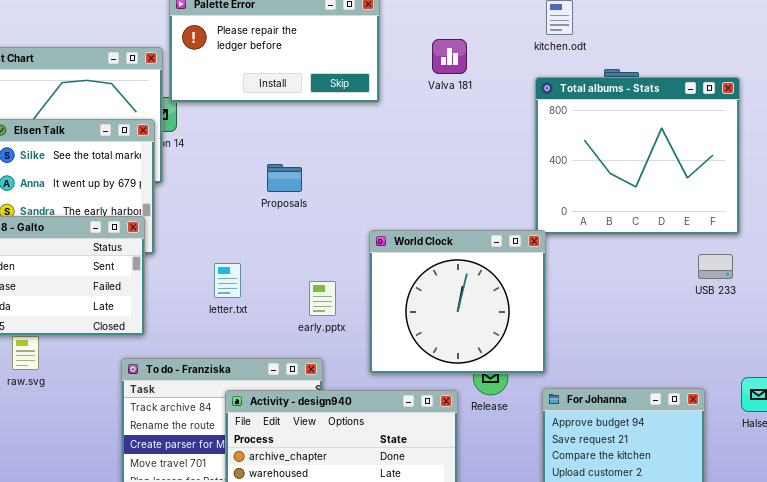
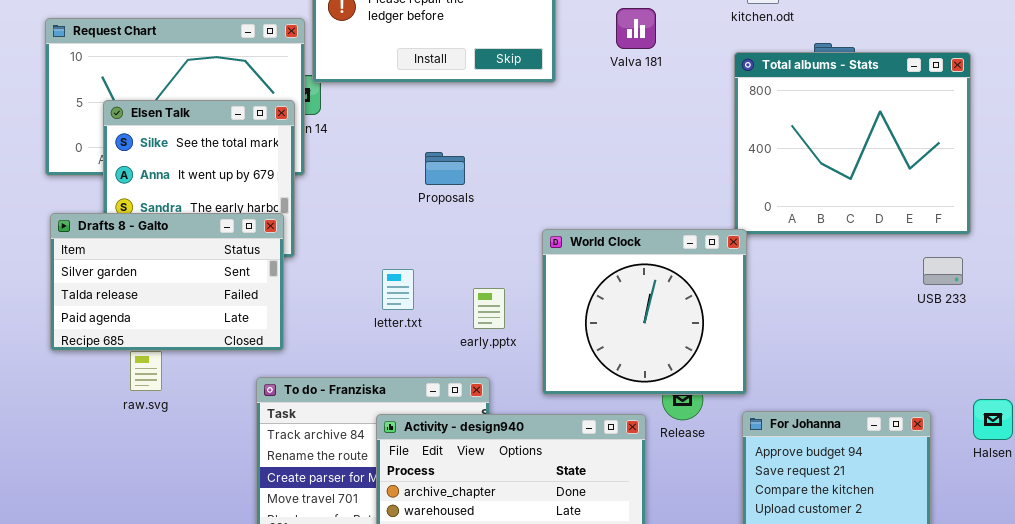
letter.txt: [214,263,241,298] -> [382,269,414,310], moved

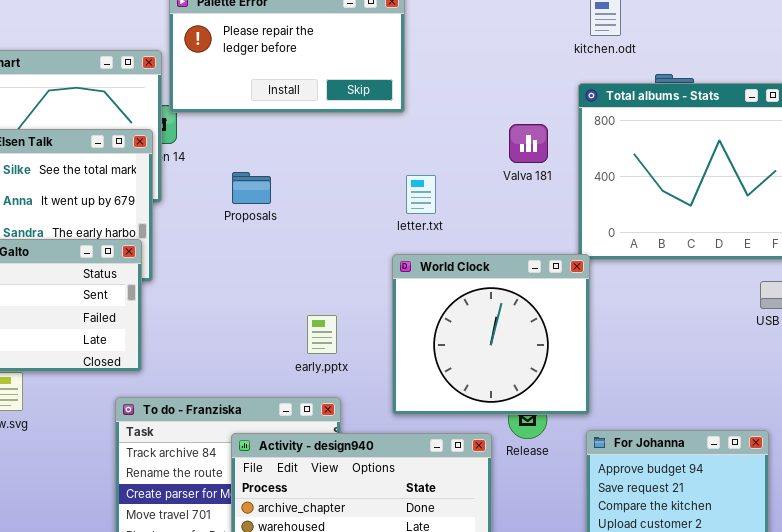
Valva 181: [616,8,656,49] -> [509,124,548,163], moved
Proposals: [425,152,465,185] -> [232,172,271,204], moved
letter.txt: [382,269,414,310] -> [406,175,436,214], moved
early.pptx: [473,288,505,329] -> [307,315,337,354], moved

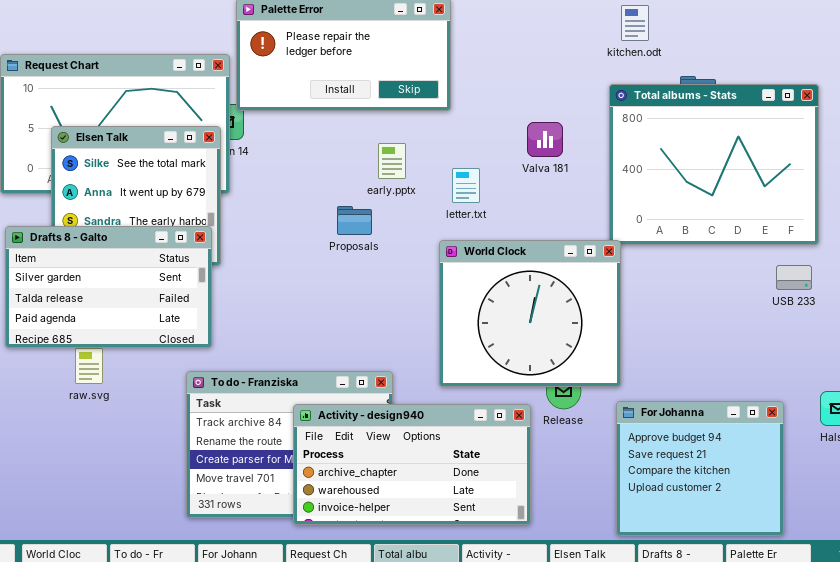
Valva 181: [509,124,548,163] -> [527,122,563,157], moved
Proposals: [232,172,271,204] -> [337,206,372,235], moved
early.pptx: [307,315,337,354] -> [378,143,406,179], moved

